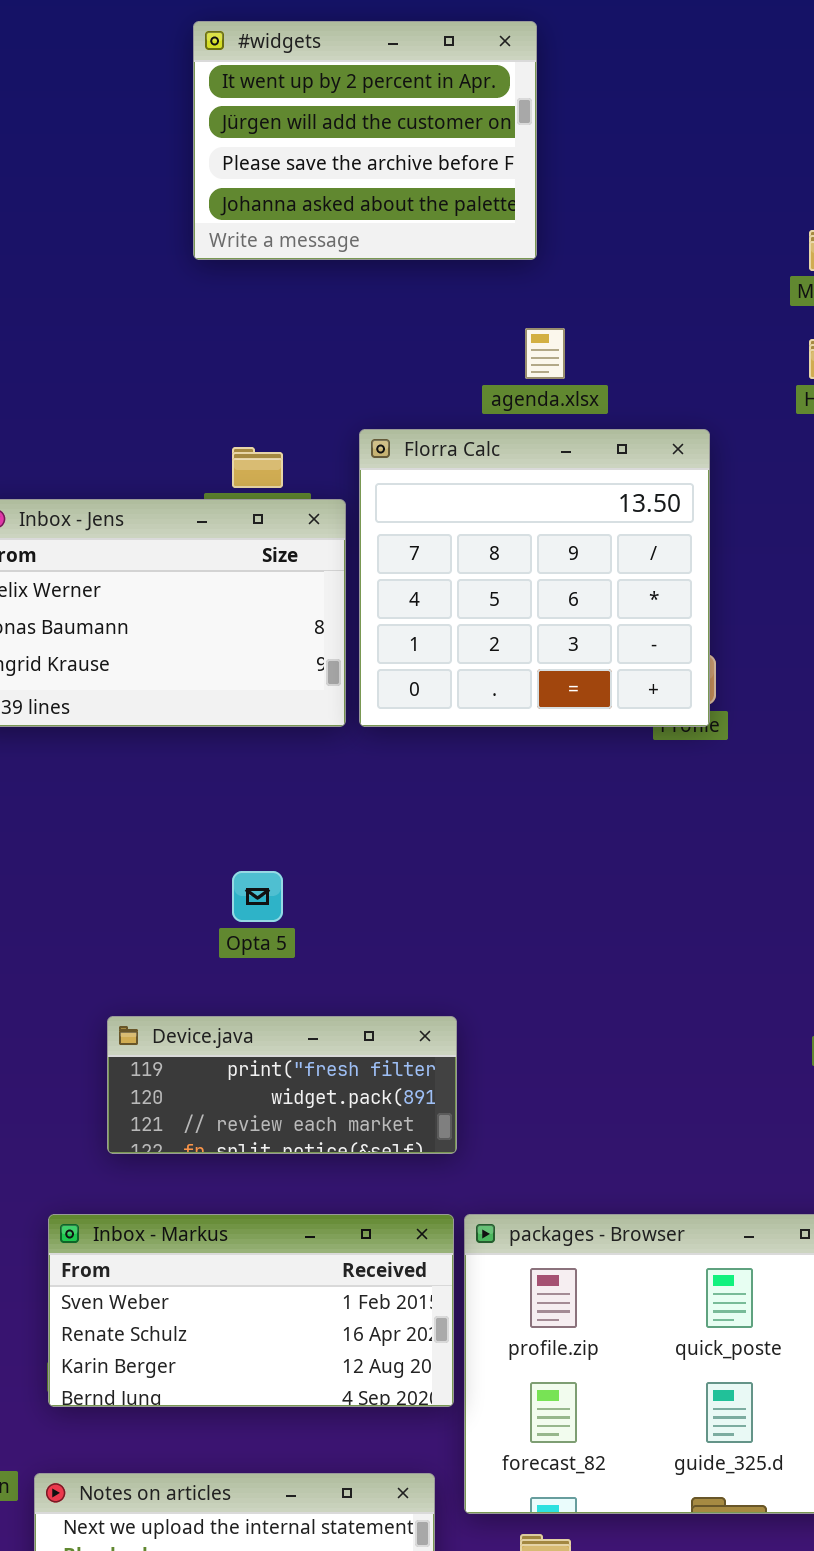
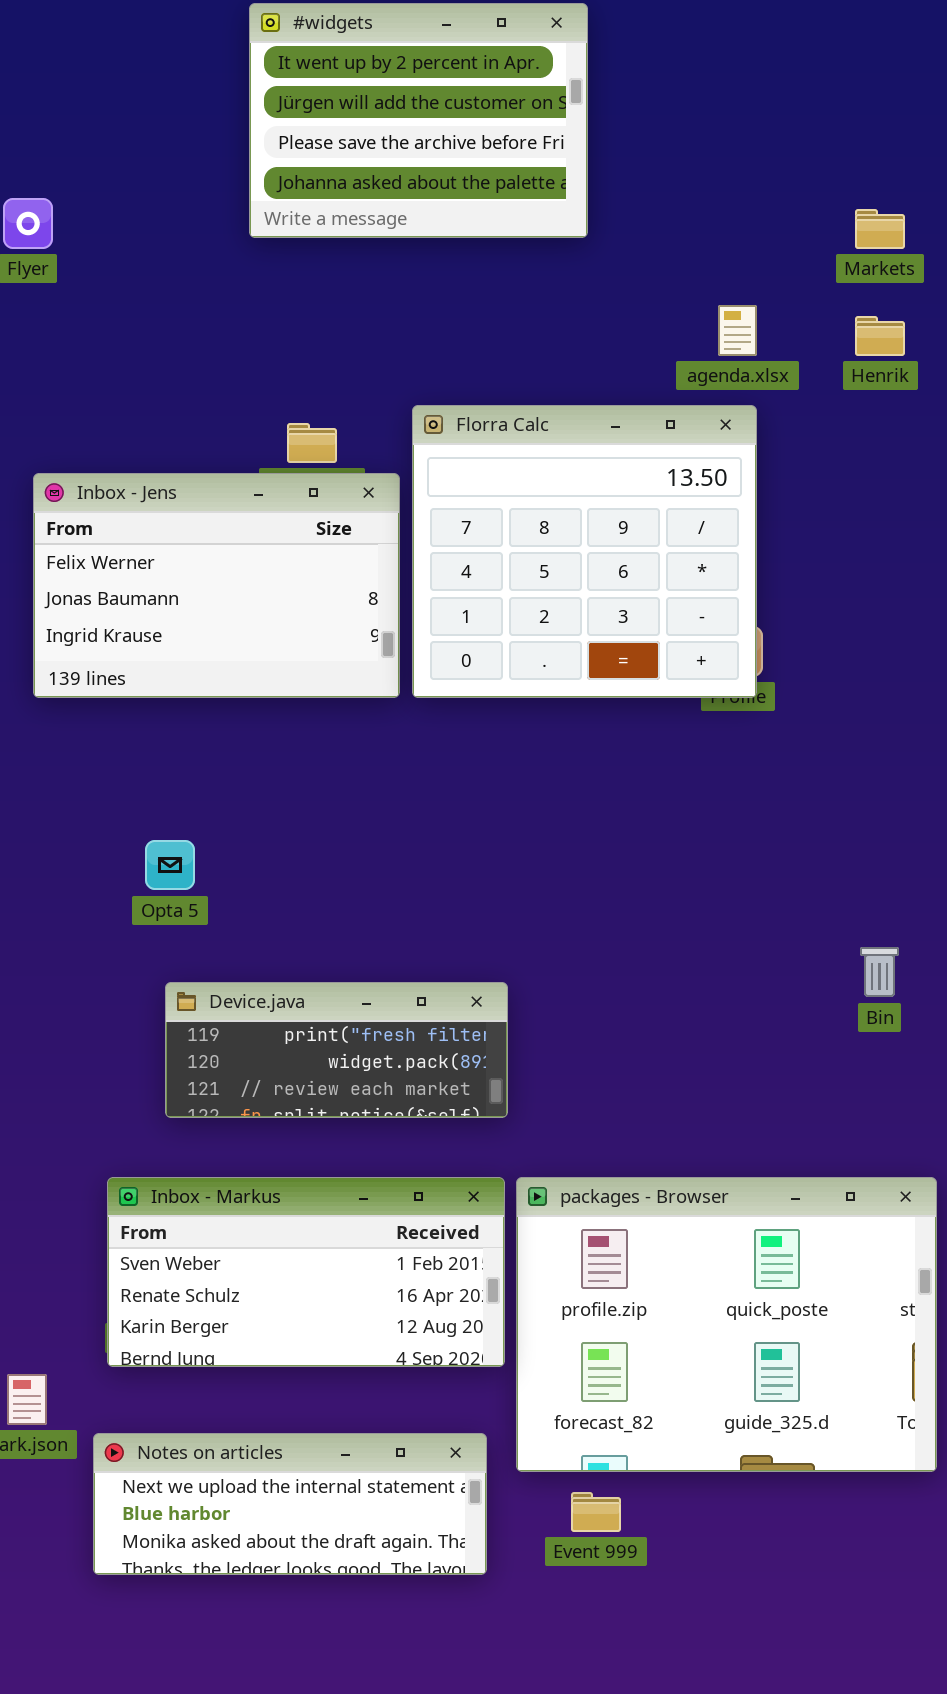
agenda.xlsx: [525,328,565,379] -> [718,305,757,356], moved
Opta 5: [232,871,283,922] -> [145,840,195,890], moved

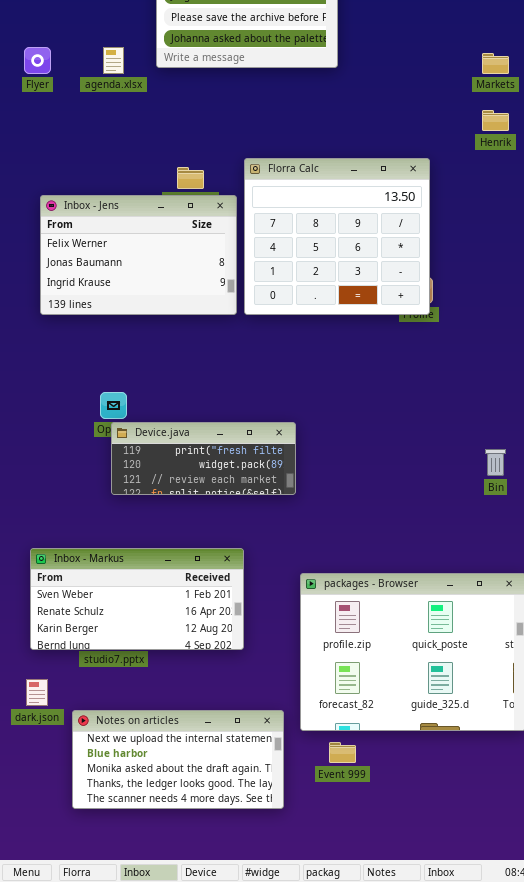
agenda.xlsx: [718,305,757,356] -> [103,47,124,74], moved
Device.java: [165,982,508,1118] -> [111,422,296,495], moved
Inbox - Markus: [107,1177,505,1367] -> [30,548,244,650], moved
Notes on articles: [93,1433,487,1575] -> [72,710,284,809], resized

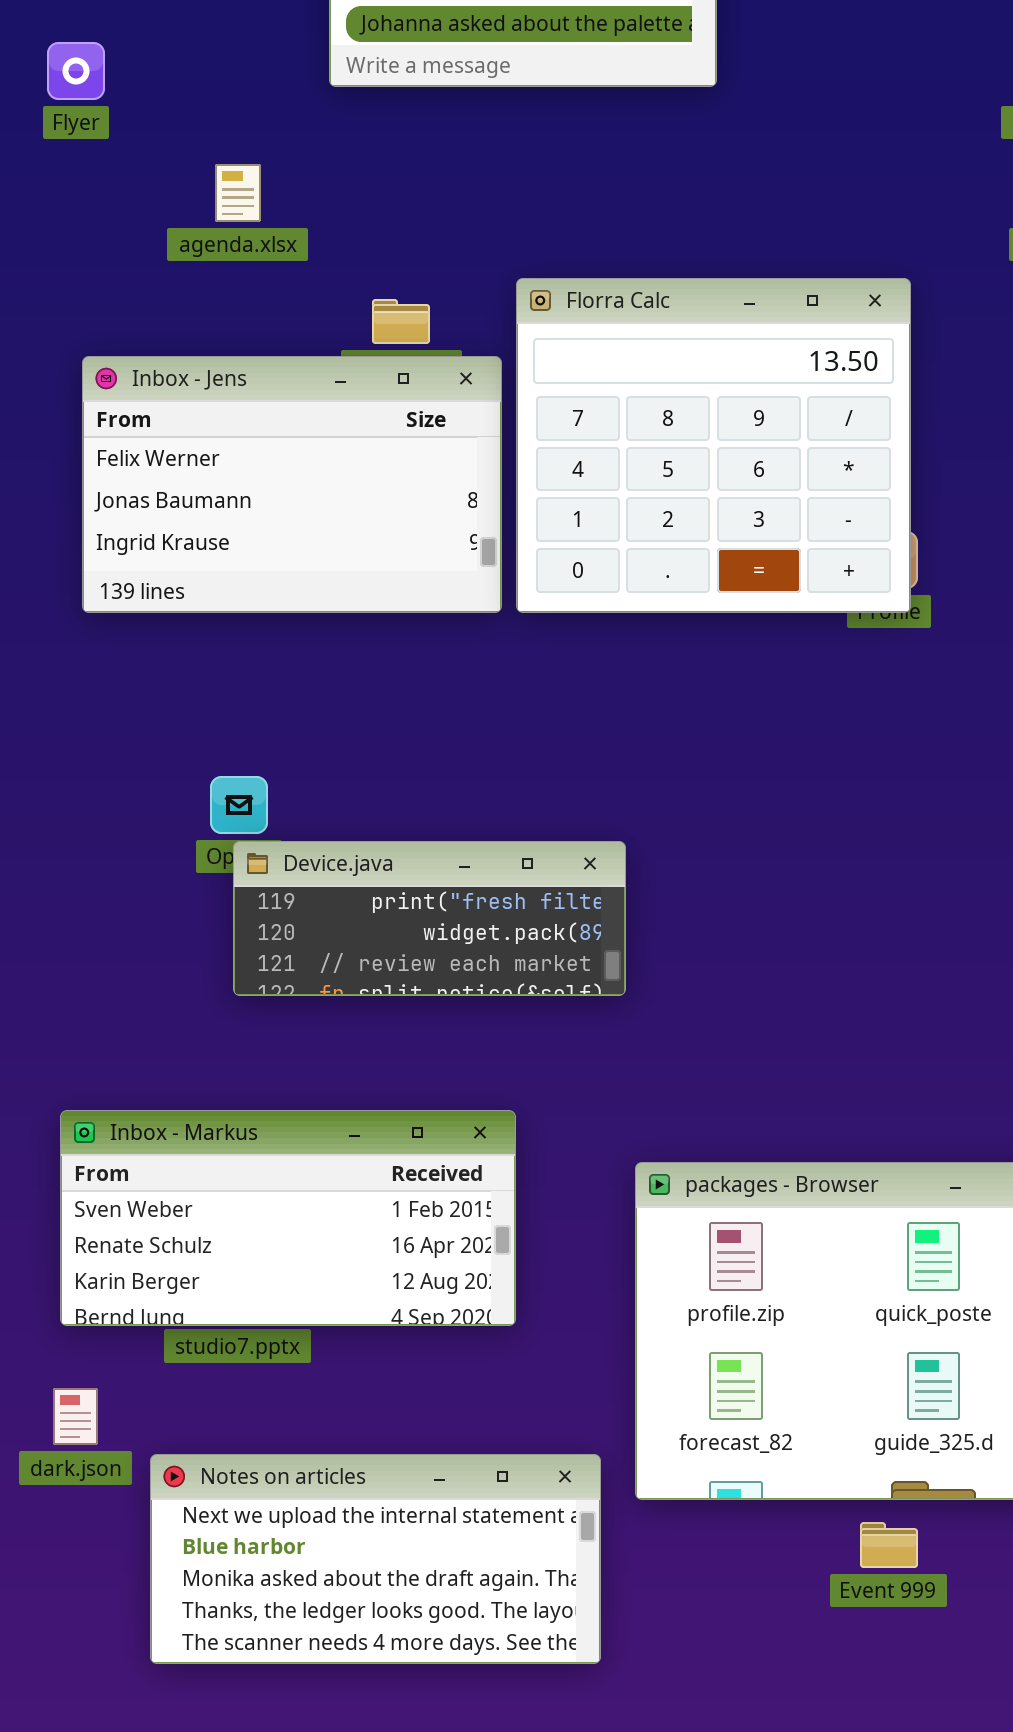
agenda.xlsx: [103,47,124,74] -> [215,164,261,222], moved
Event 999: [329,742,356,763] -> [860,1522,918,1568], moved

